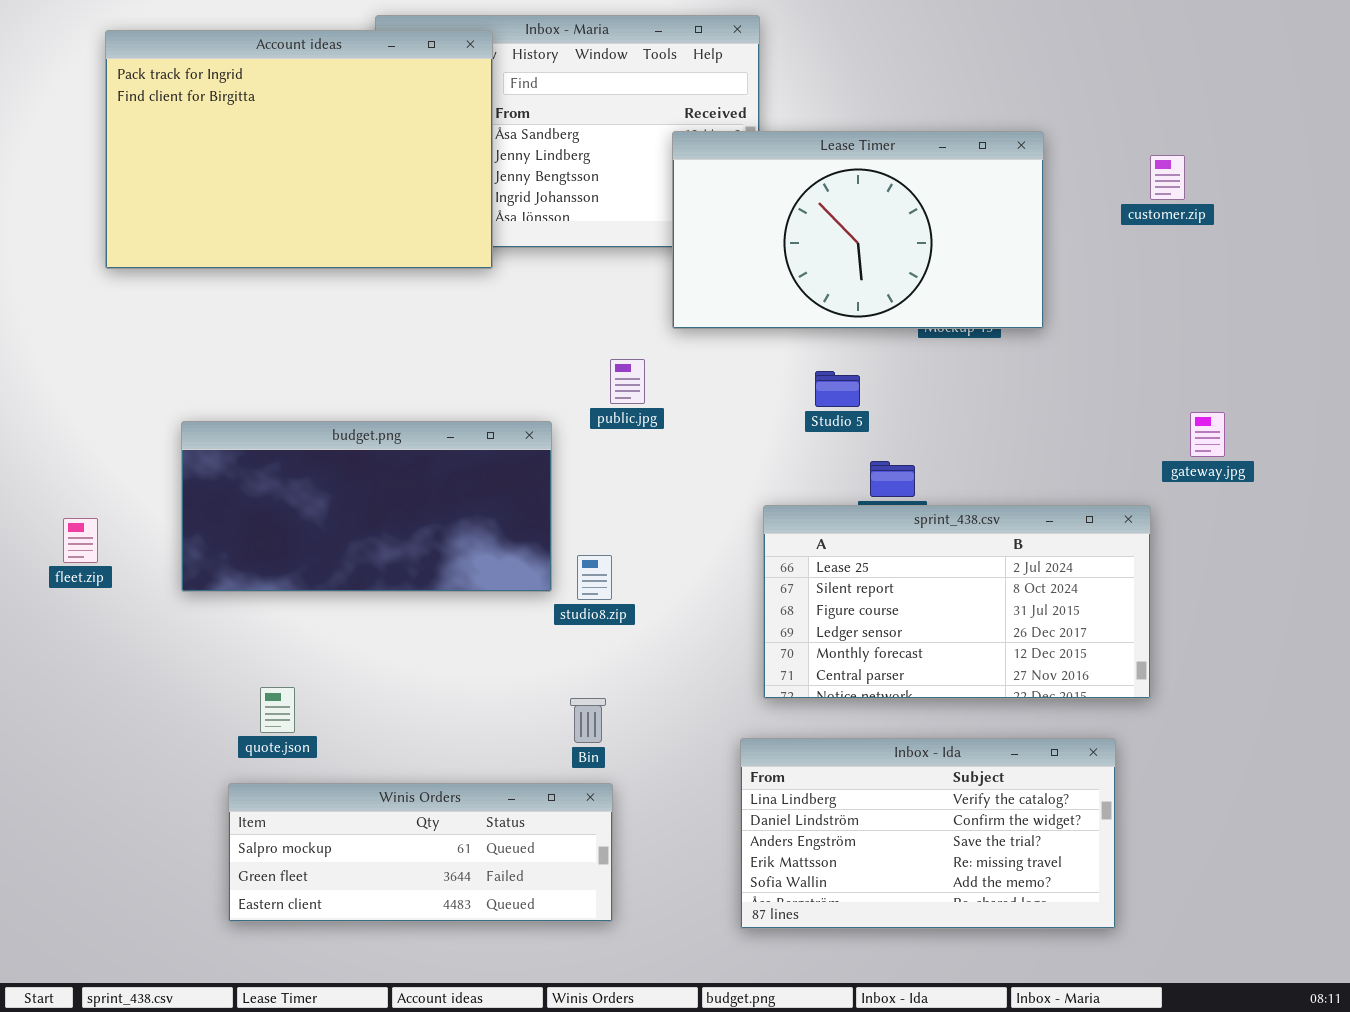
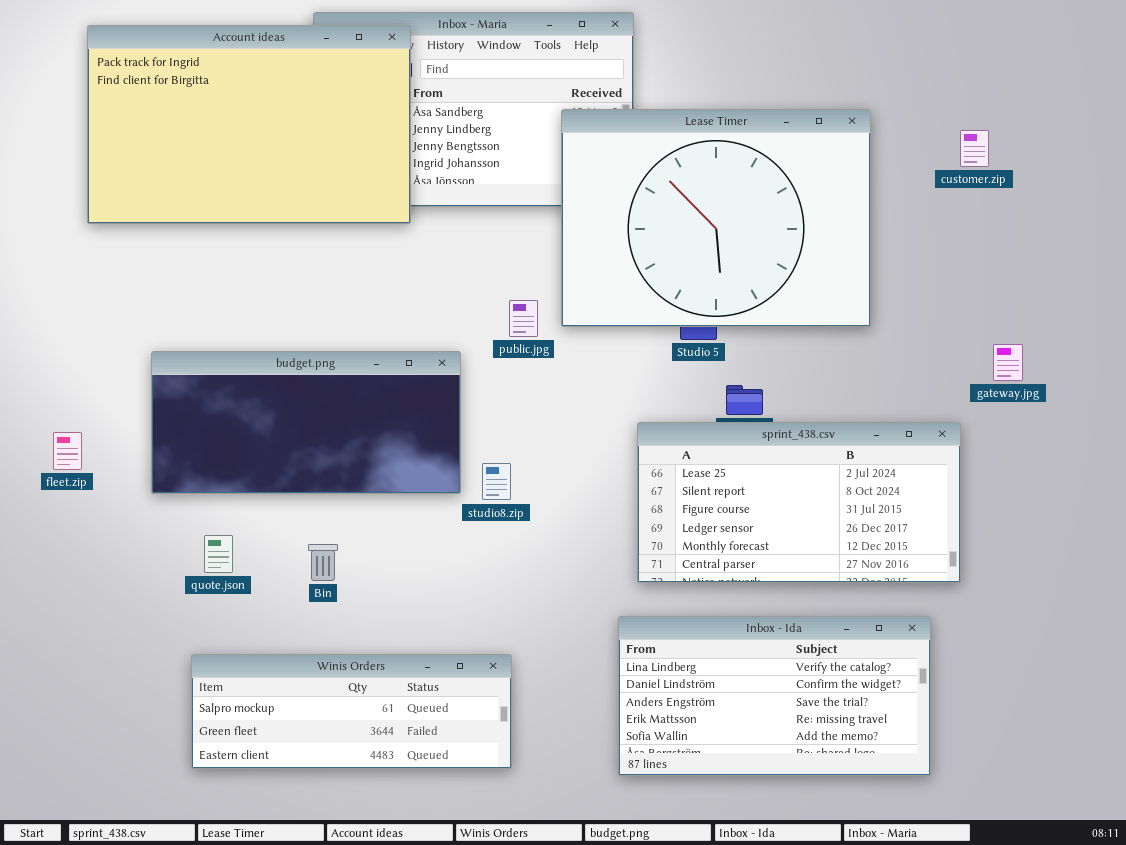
Lease Timer: [672,131,1044,329] -> [561,109,871,327], resized
quote.json: [260,687,295,733] -> [204,535,233,573], moved
Bin: [570,698,606,743] -> [308,544,338,581], moved

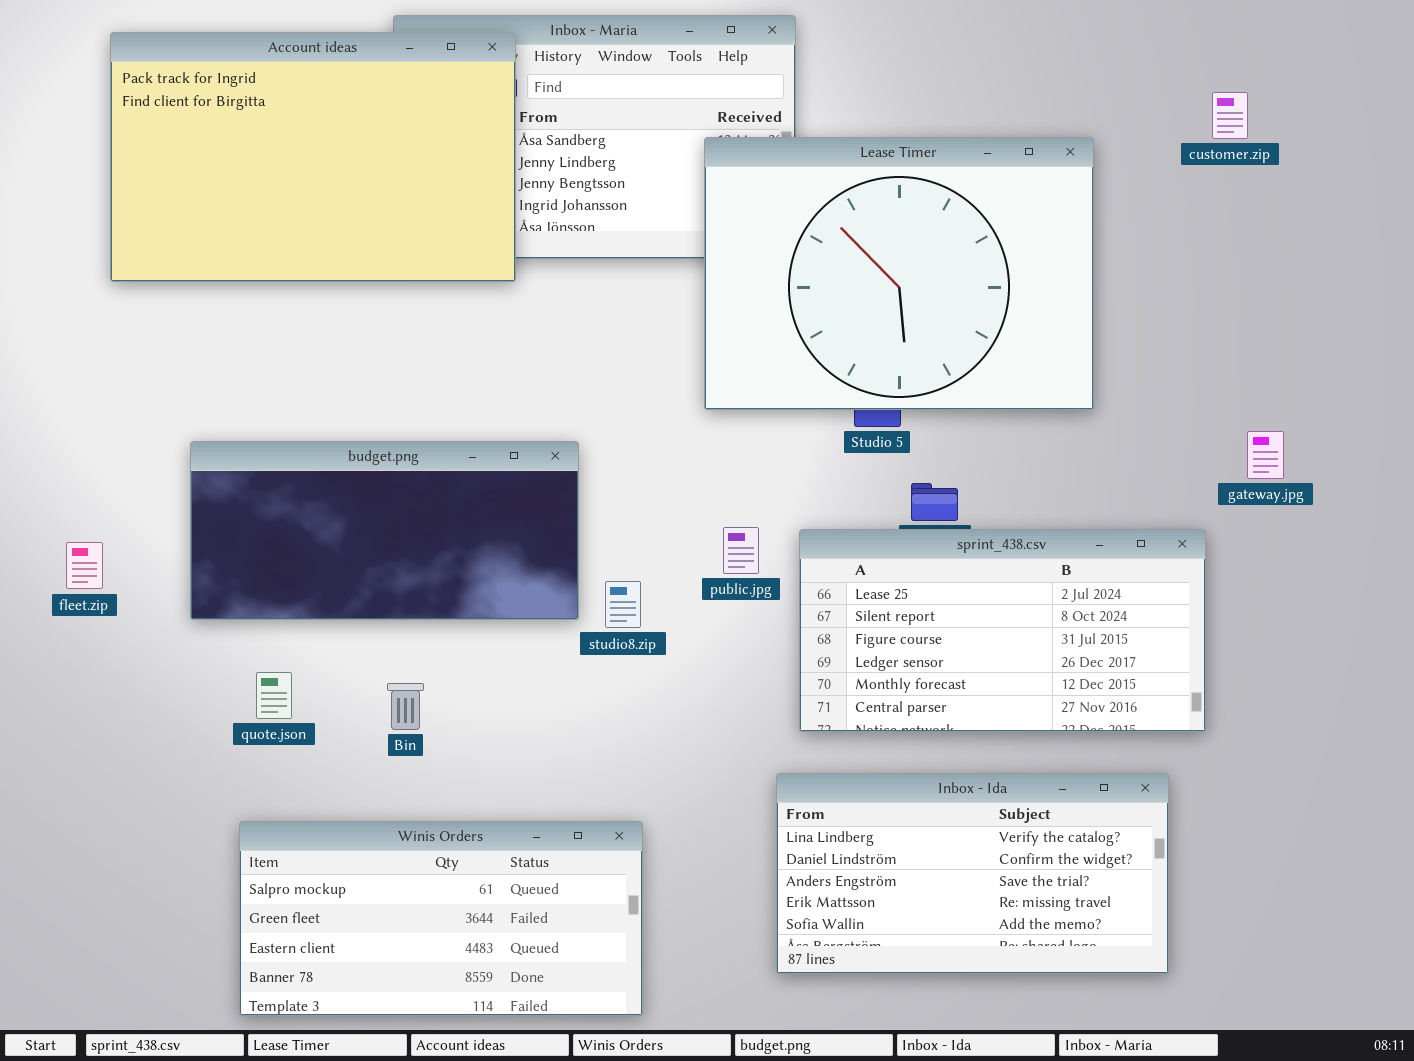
customer.zip: [960,130,989,167] -> [1212,92,1248,139], moved
public.jpg: [509,300,538,337] -> [723,527,759,574], moved
Winis Orders: [191,654,512,769] -> [239,821,643,1016], resized

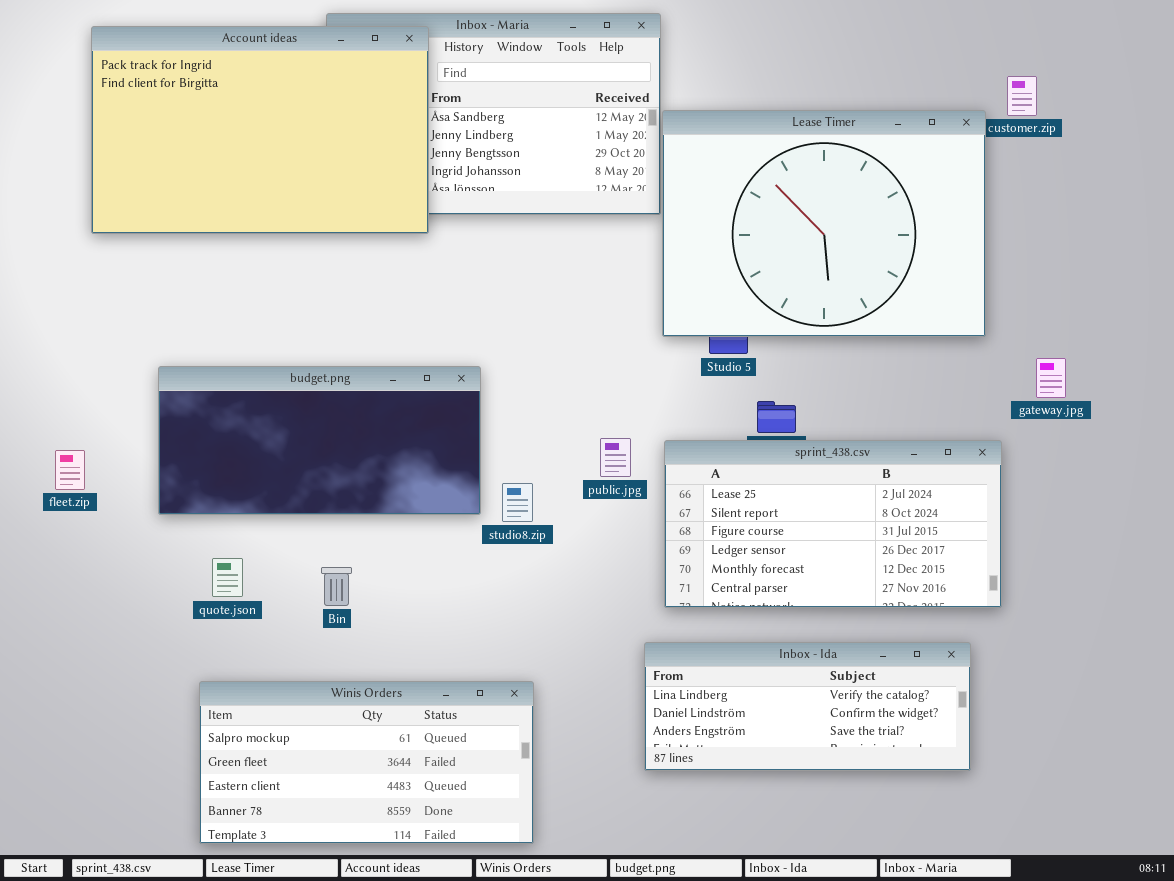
Lease Timer: [704,137,1094,410] -> [662,110,986,337], moved
Inbox - Ida: [776,773,1169,974] -> [644,642,971,771], resized

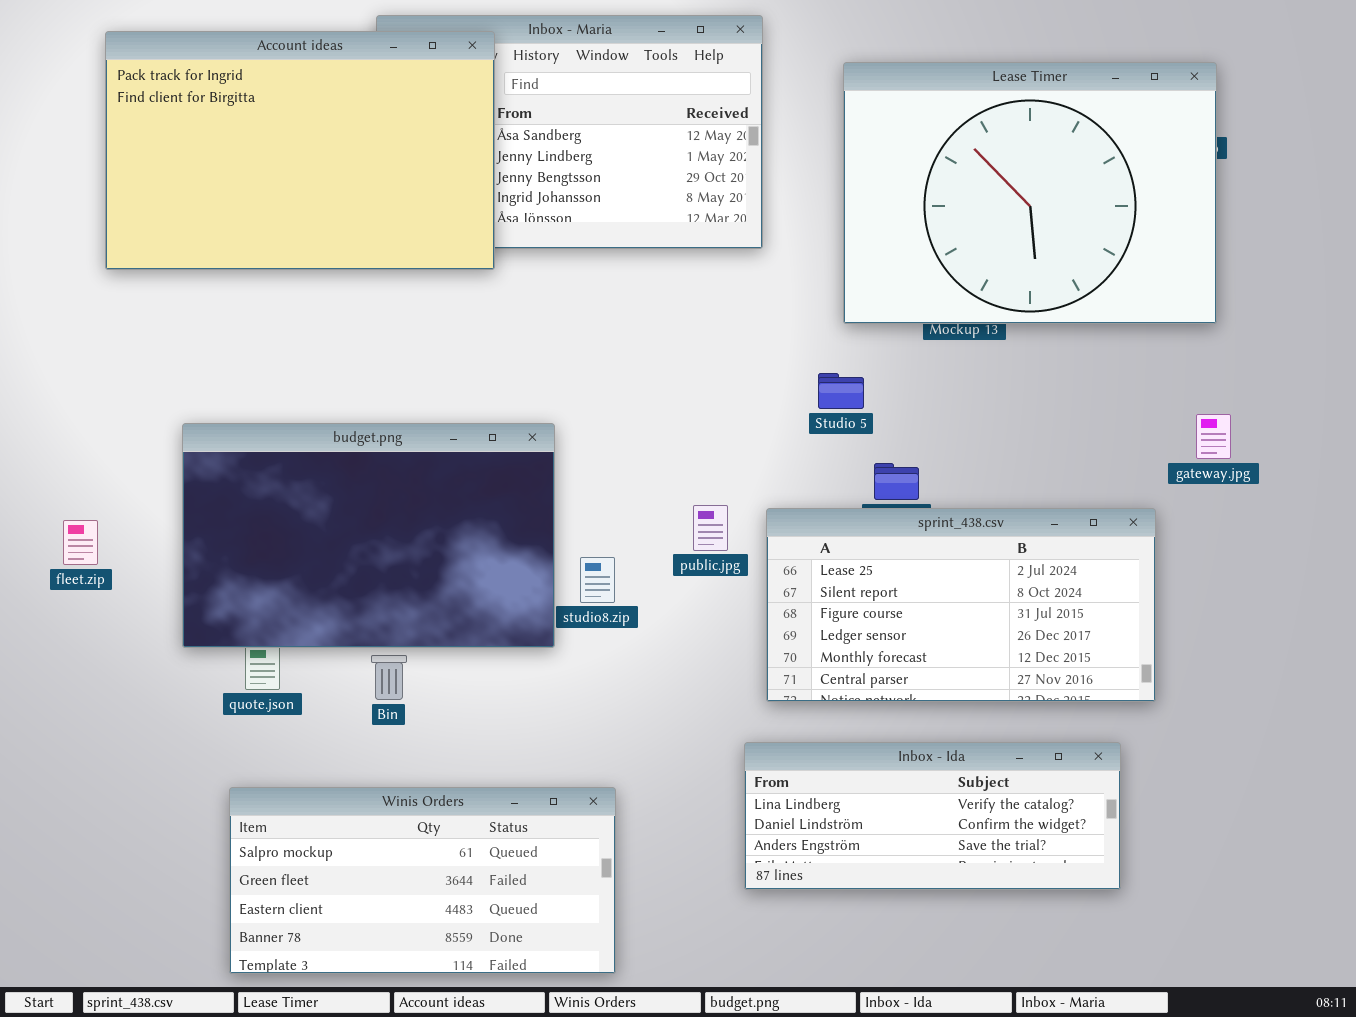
Lease Timer: [662,110,986,337] -> [843,62,1217,324], moved
budget.png: [158,366,481,515] -> [182,423,555,648], resized

